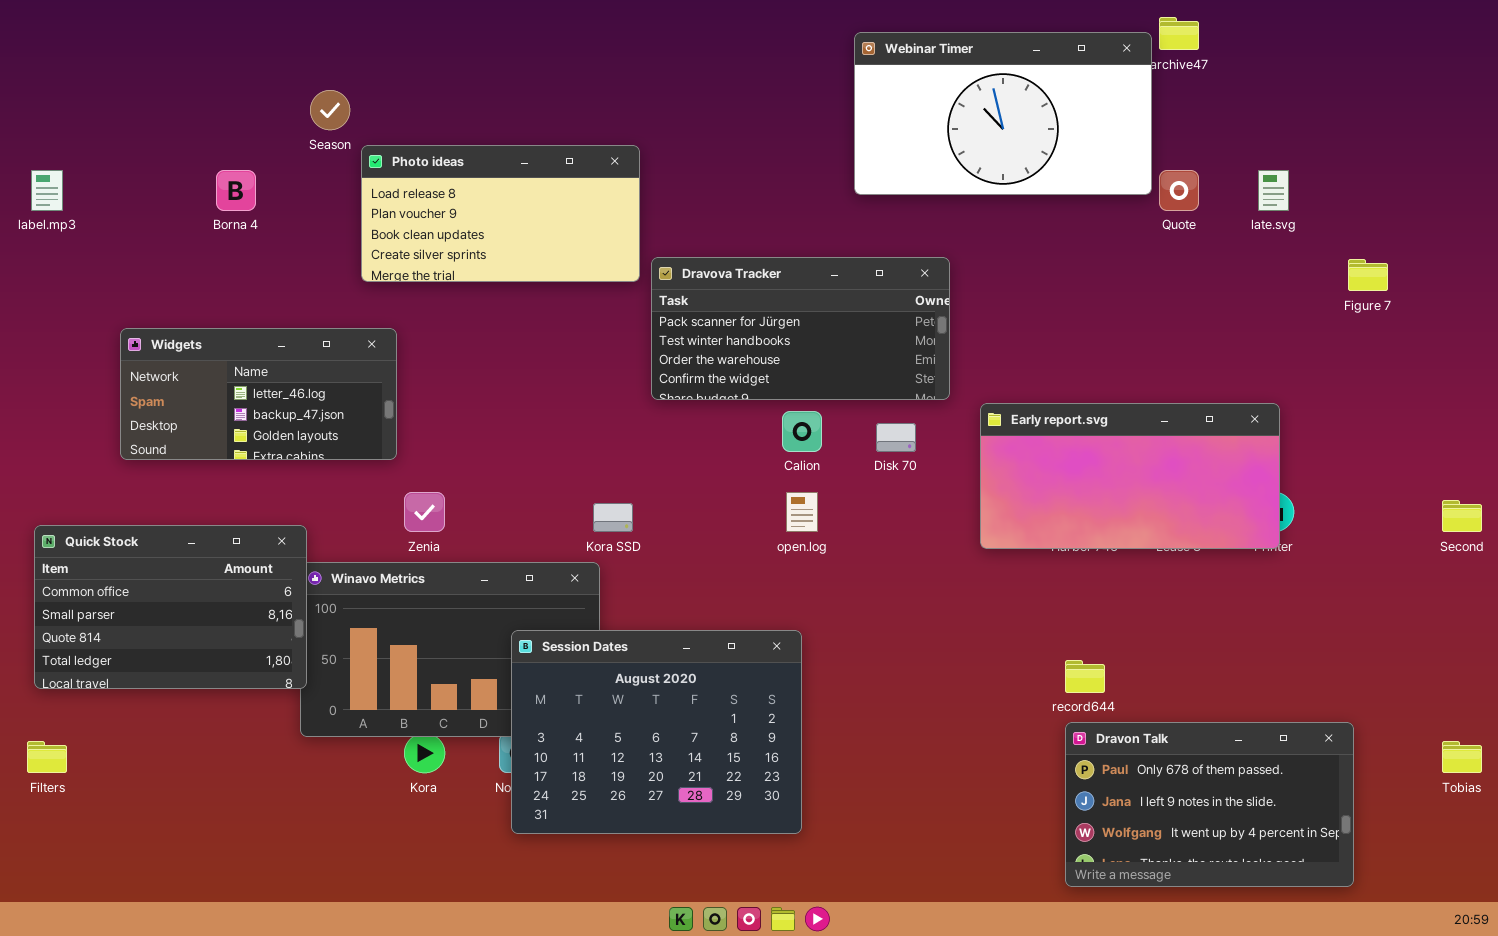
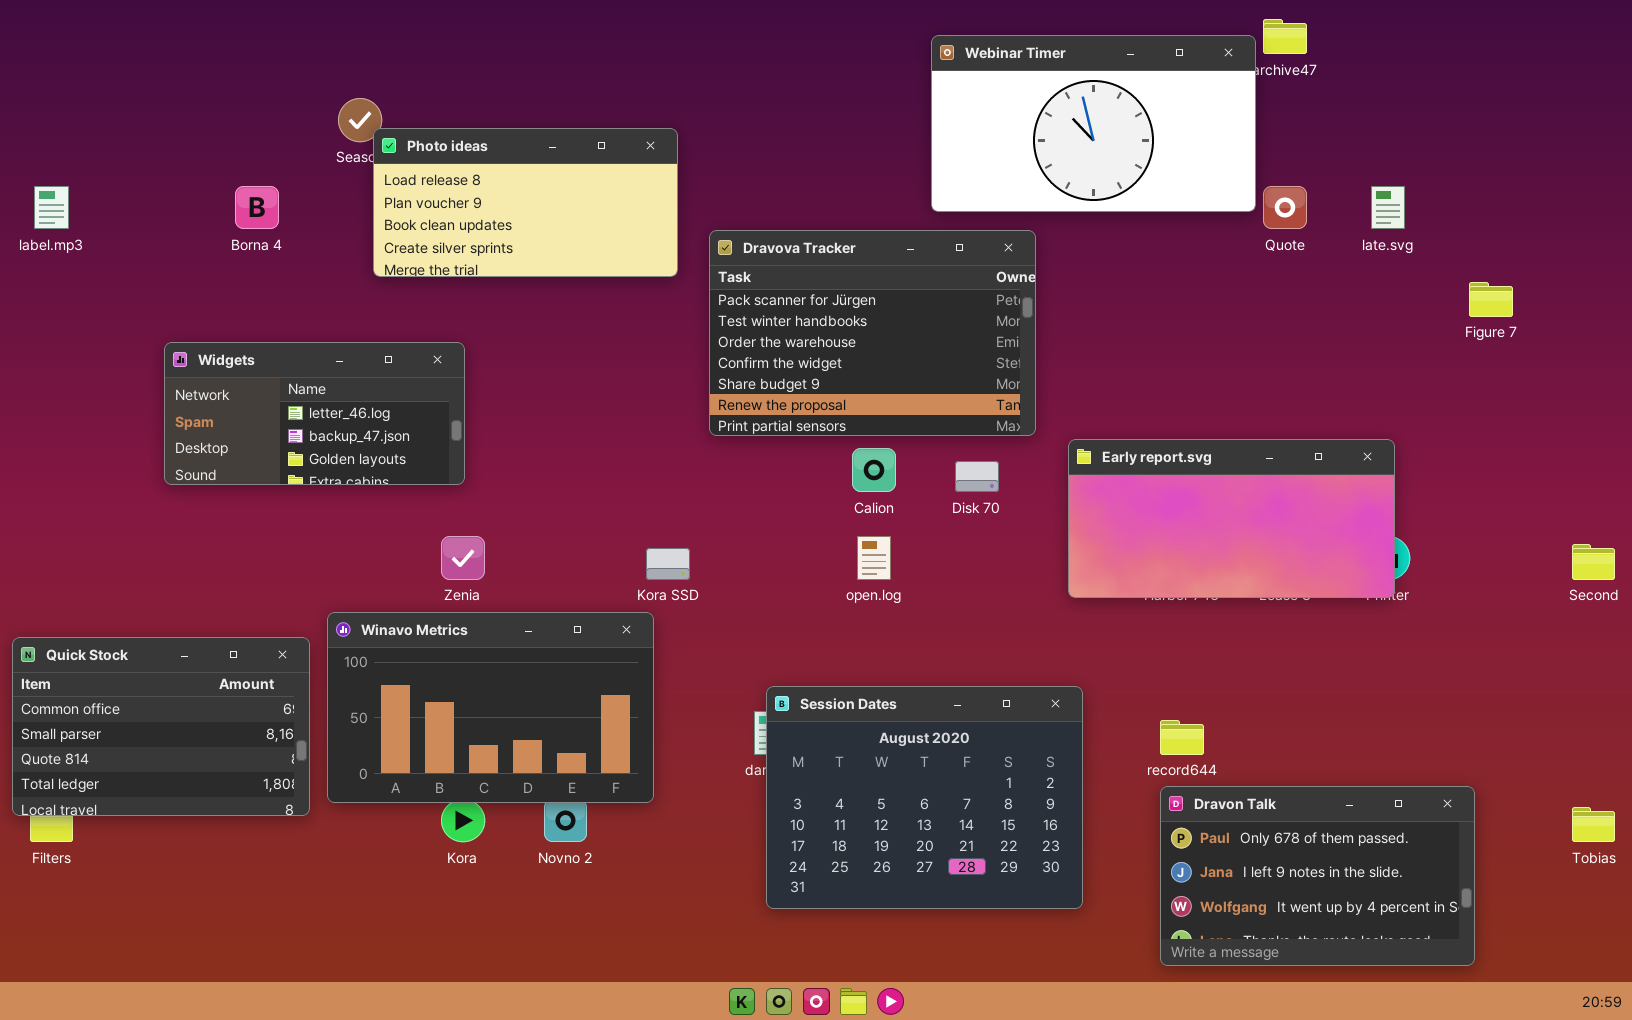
Photo ideas: [361,145,640,282] -> [373,128,678,277], moved
Dravova Tracker: [651,257,950,400] -> [709,230,1036,436], resized
Widgets: [120,328,397,460] -> [164,342,465,485], moved
Quick Stock: [34,525,307,689] -> [12,637,310,816], moved
Session Dates: [511,630,802,834] -> [766,686,1083,909], moved

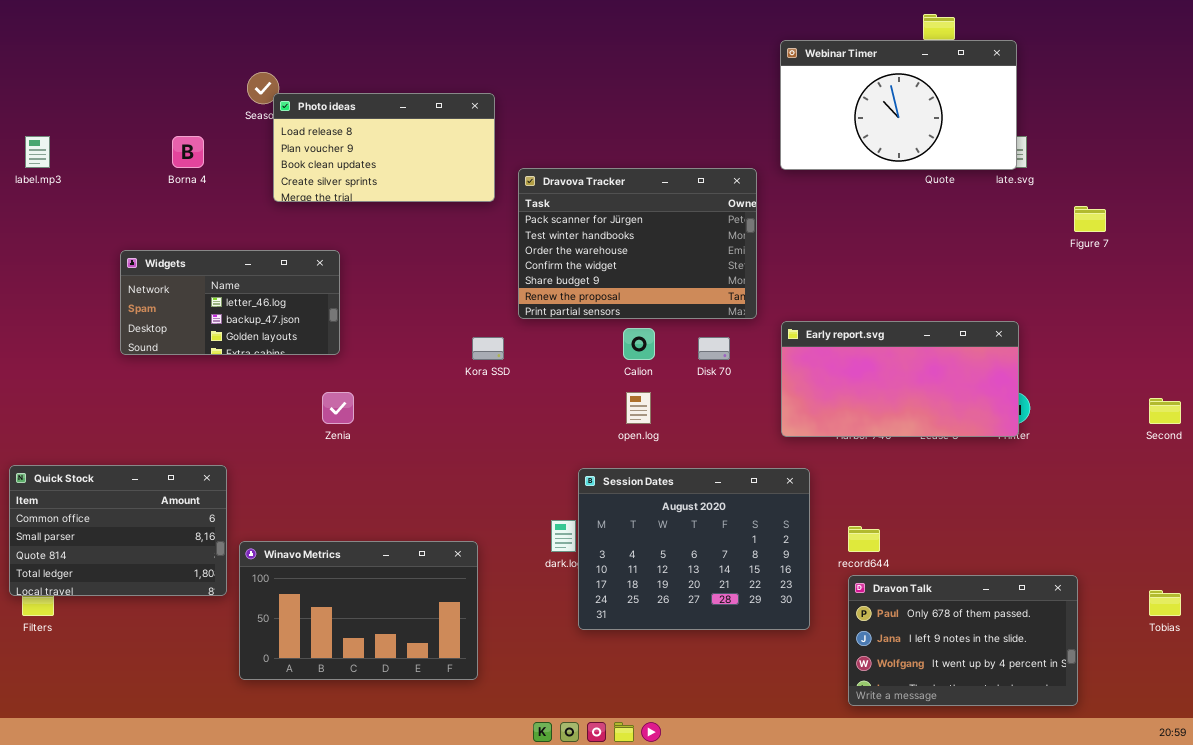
Webinar Timer: [931,35,1256,212] -> [780,40,1017,170], moved
Kora SSD: [646,548,690,580] -> [472,337,504,360], moved
Winavo Metrics: [327,612,654,803] -> [239,541,478,680], moved
Session Dates: [766,686,1083,909] -> [578,468,810,630], moved

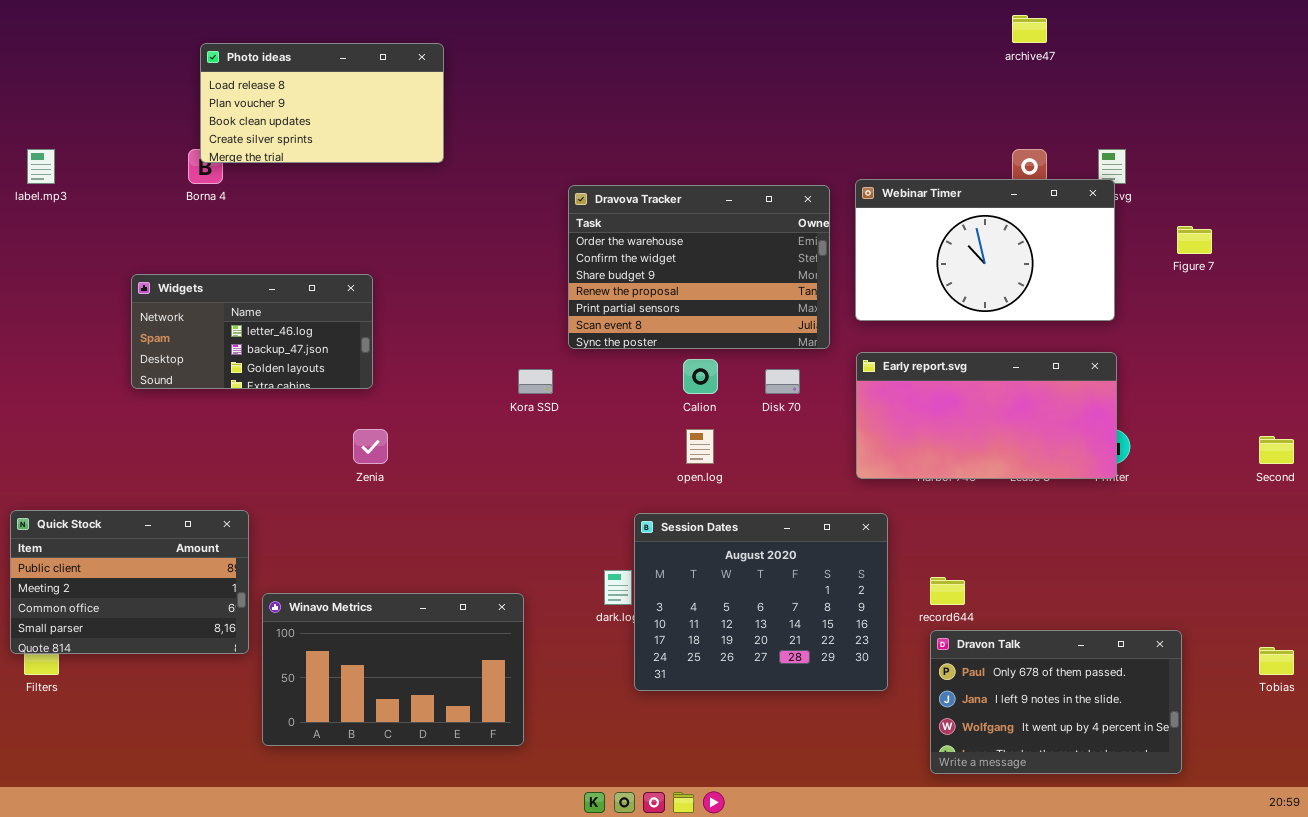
Webinar Timer: [780,40,1017,170] -> [855,179,1115,321], moved
Photo ideas: [273,93,495,202] -> [200,43,444,163], moved
Dravova Tracker: [518,168,757,319] -> [568,185,830,349], scrolled down 2 rows
Quick Stock: [9,465,227,596] -> [10,510,249,654], scrolled up 2 rows

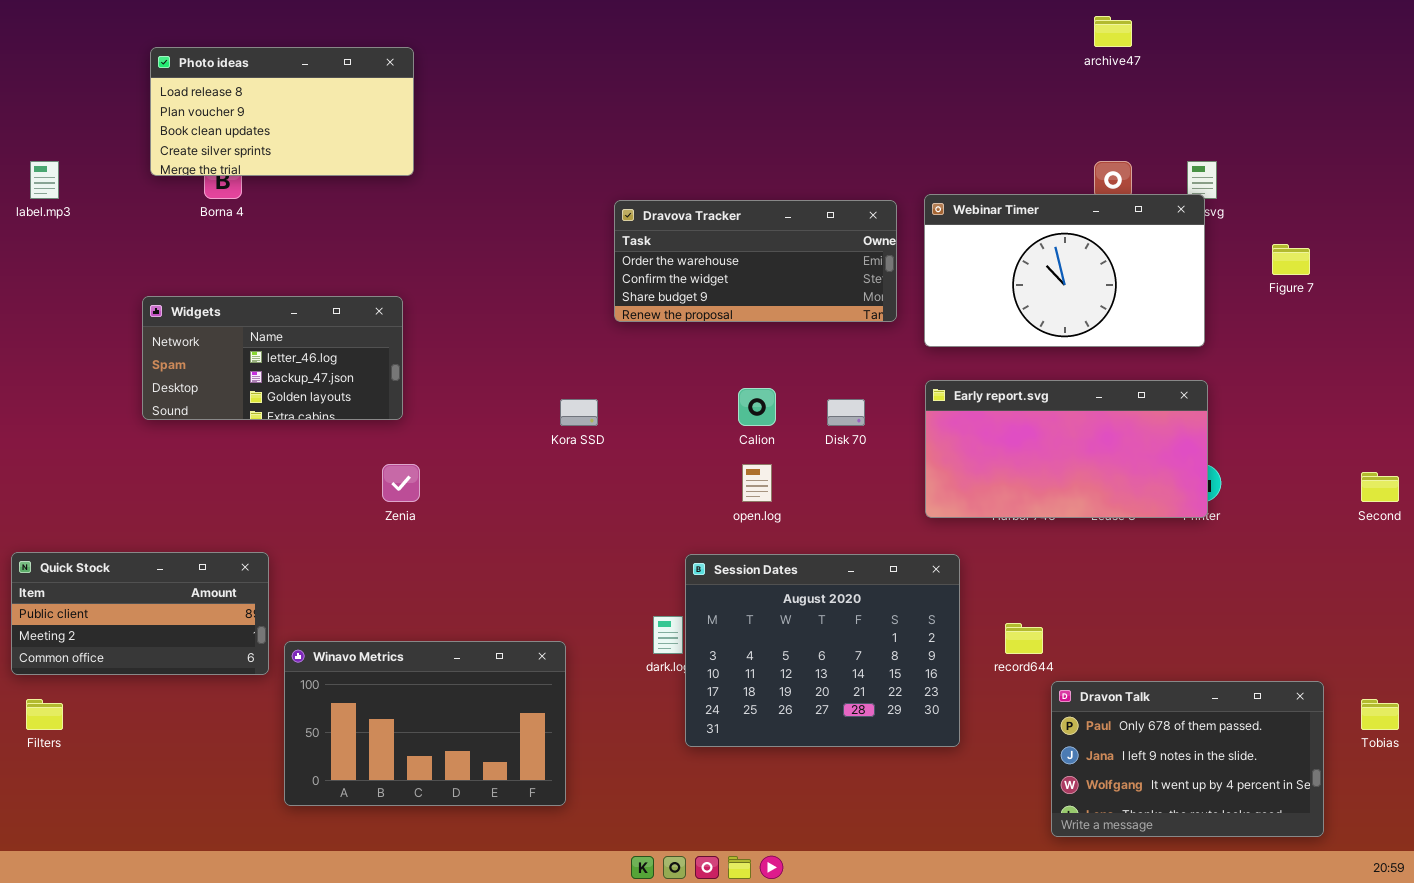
Photo ideas: [200,43,444,163] -> [150,47,414,176], moved
Dravova Tracker: [568,185,830,349] -> [614,200,897,322], resized
Quick Stock: [10,510,249,654] -> [11,552,269,675], resized
Dravon Talk: [930,630,1182,774] -> [1051,681,1324,837], moved

